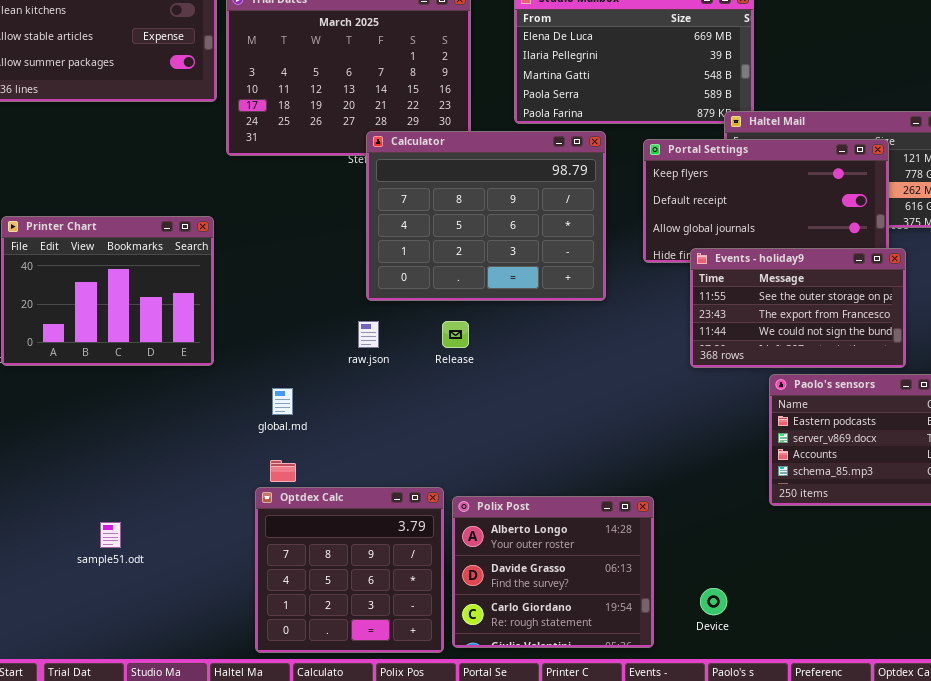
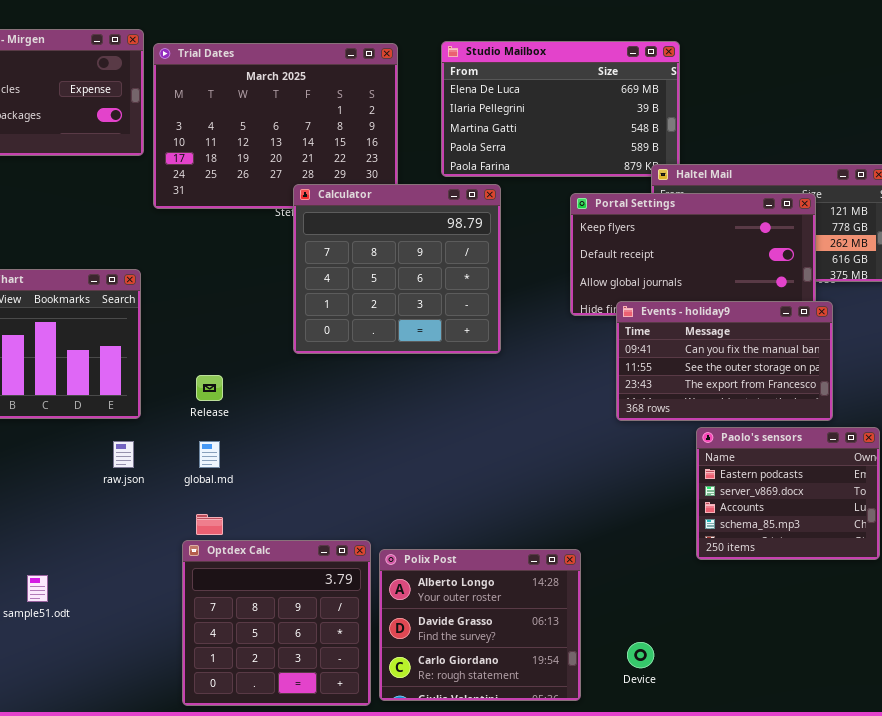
Calculator: [366,131,606,301] -> [293,184,501,354], resized
Events - holiday9: [690,248,906,368] -> [616,301,833,421], scrolled up 1 row
raw.json: [358,321,379,348] -> [113,441,134,468], moved
Release: [442,321,469,348] -> [196,375,223,401], moved

